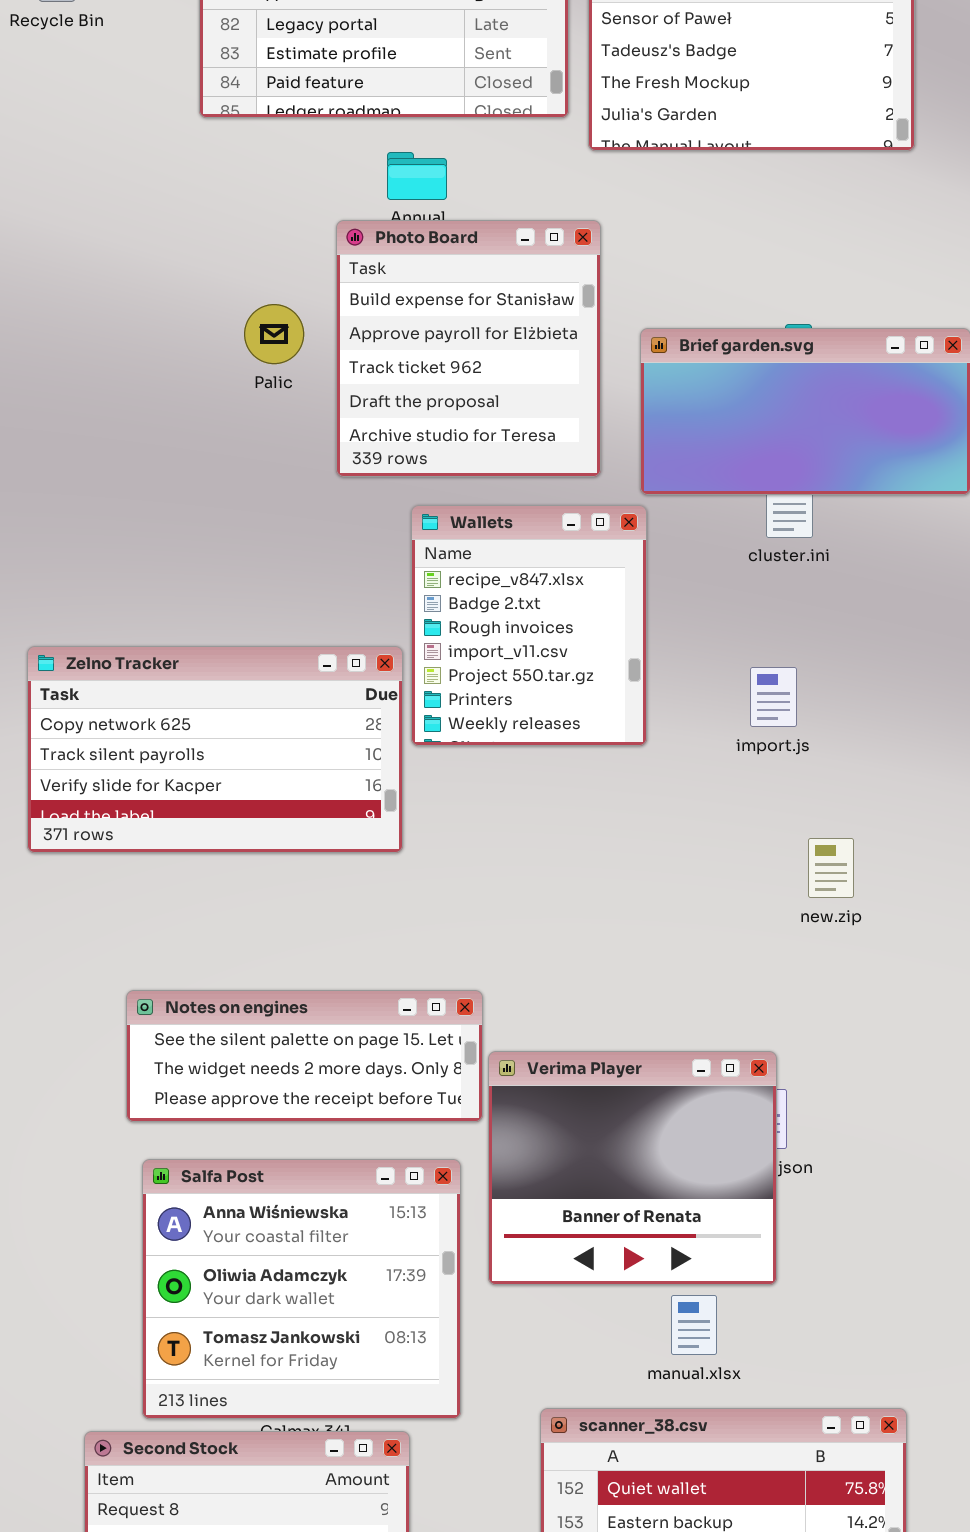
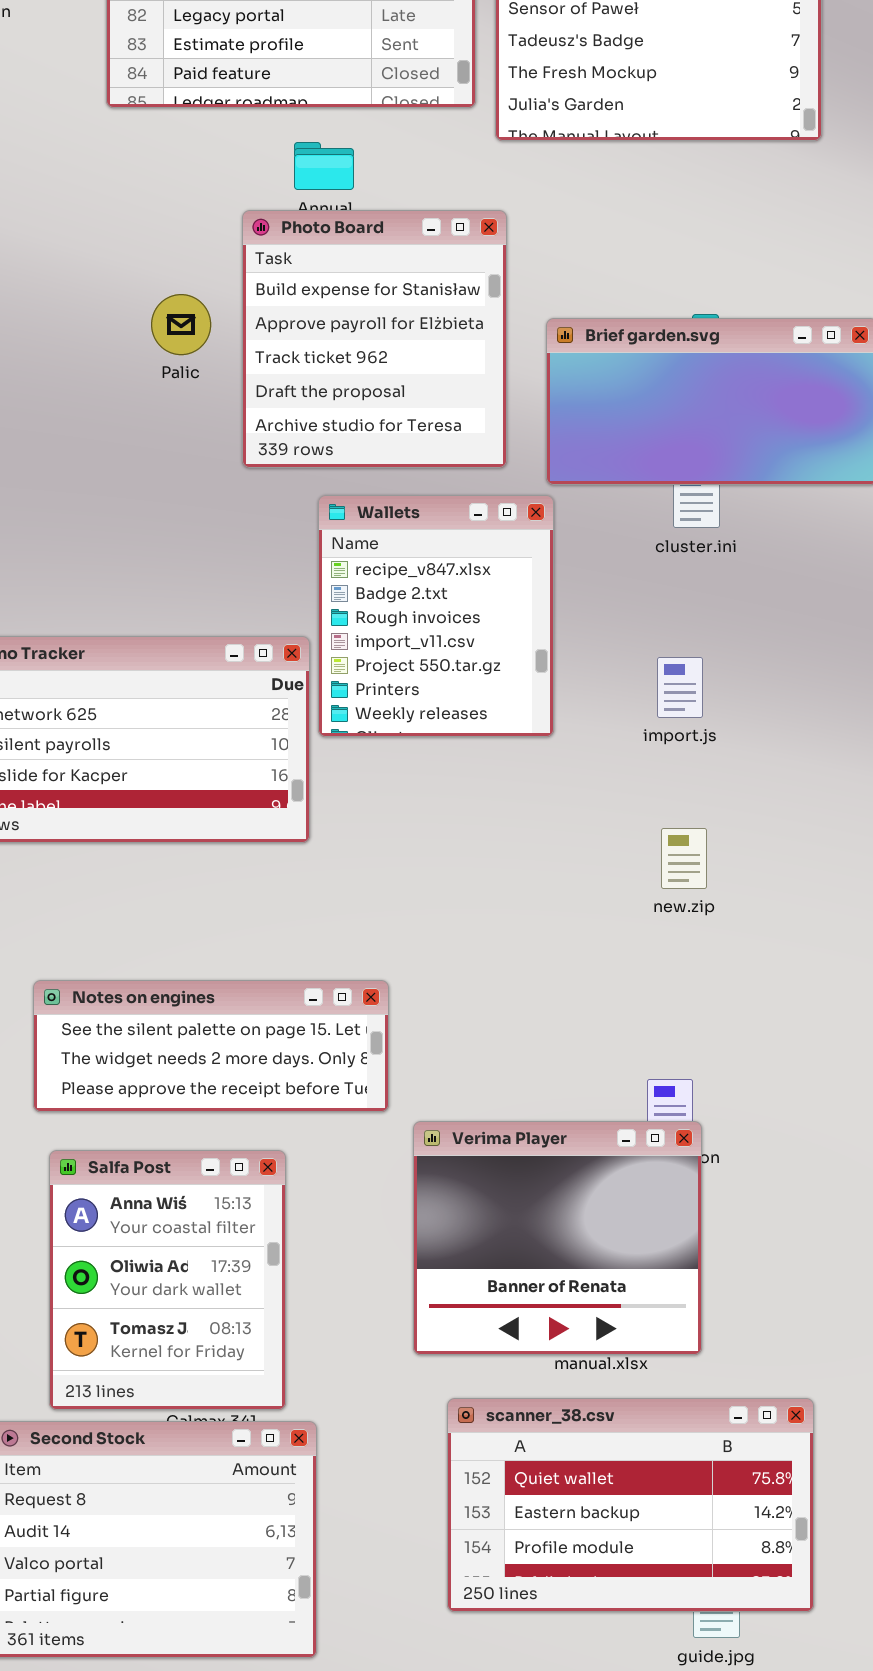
new.zip: [808,838,854,898] -> [661,828,707,889], moved
Verima Player: [488,1051,777,1285] -> [413,1121,702,1355], moved
Salfa Post: [142,1159,461,1419] -> [49,1150,286,1410], resized

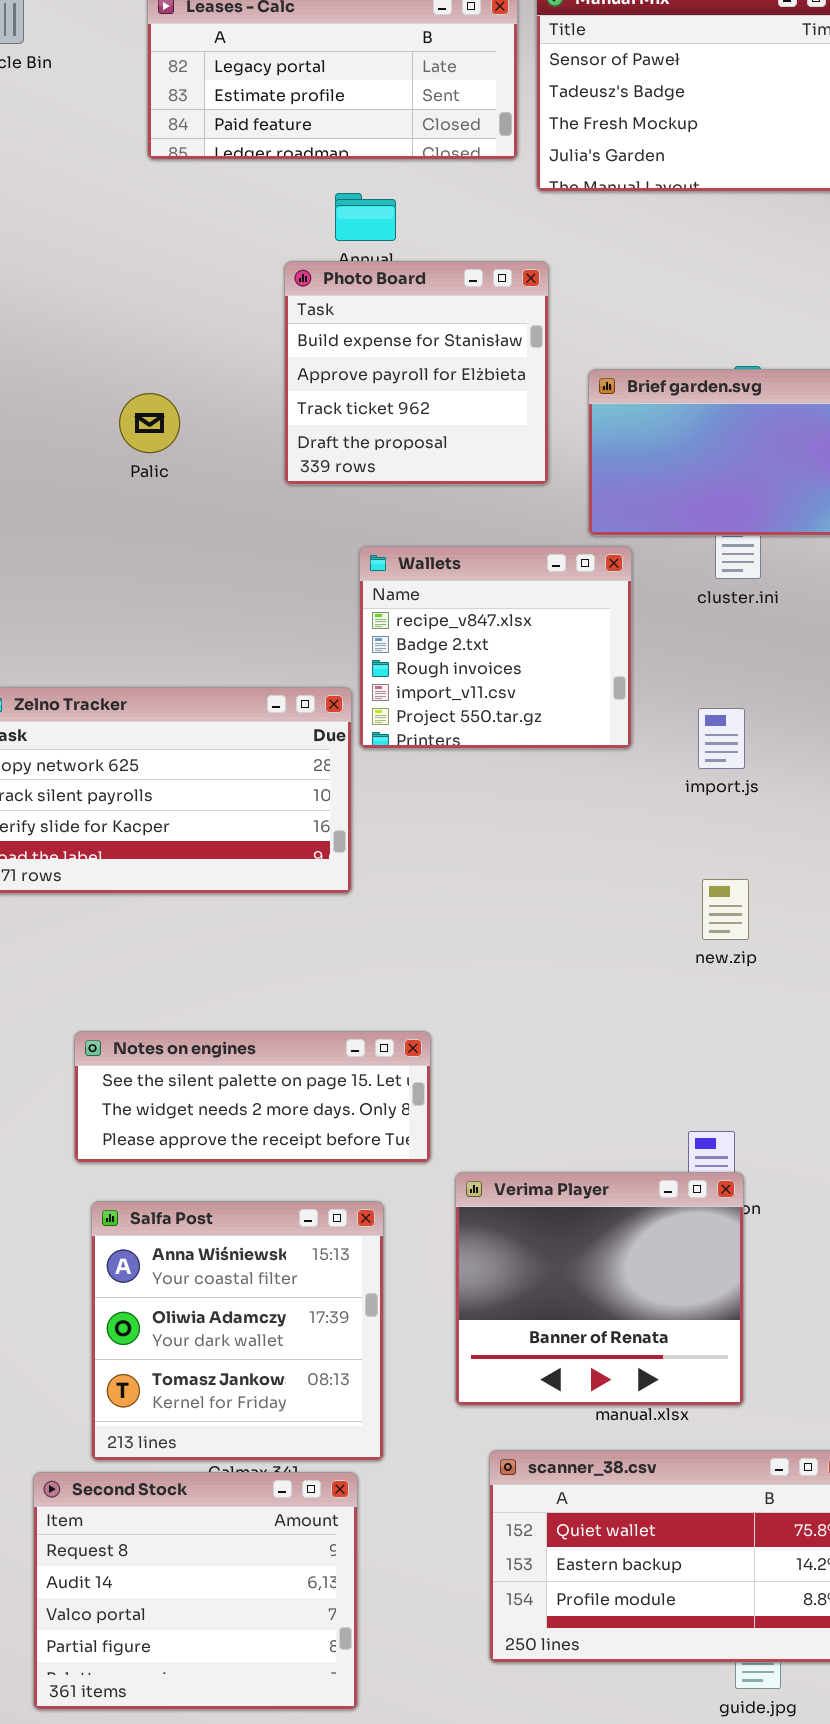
Photo Board: [242,210,507,468] -> [284,261,549,485], resized
Palic: [151,294,211,355] -> [119,393,180,453], moved
Wallets: [318,495,554,737] -> [359,546,632,749], resized
Salfa Post: [49,1150,286,1410] -> [91,1201,384,1461], resized

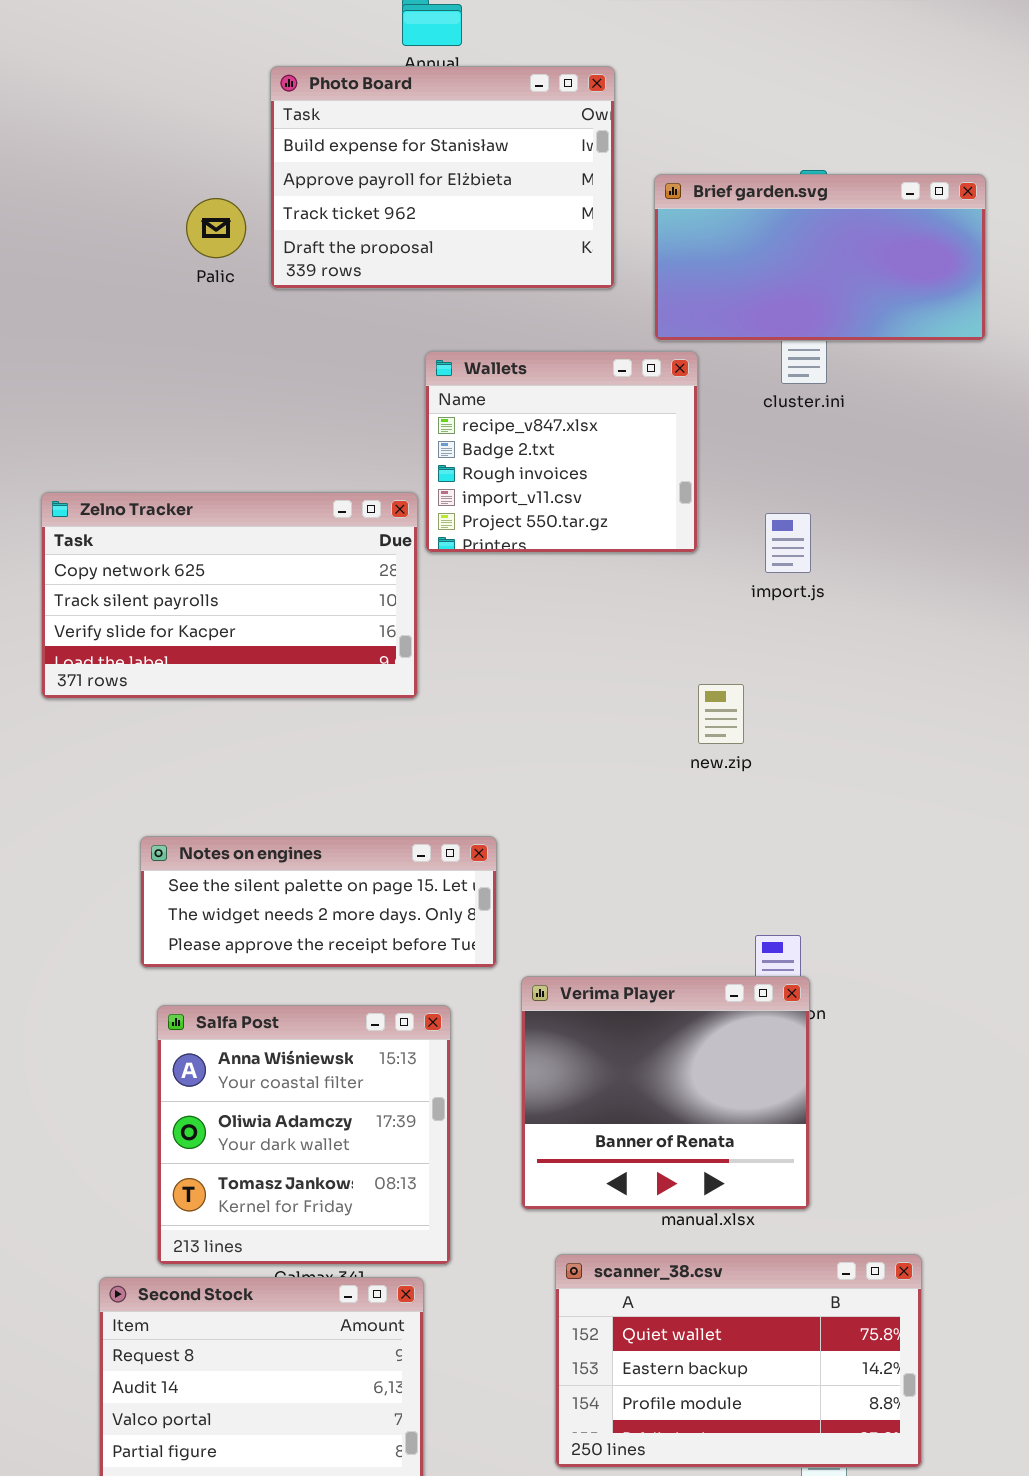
Photo Board: [284,261,549,485] -> [270,66,615,289], resized
new.zip: [702,879,749,940] -> [698,684,744,744], moved

